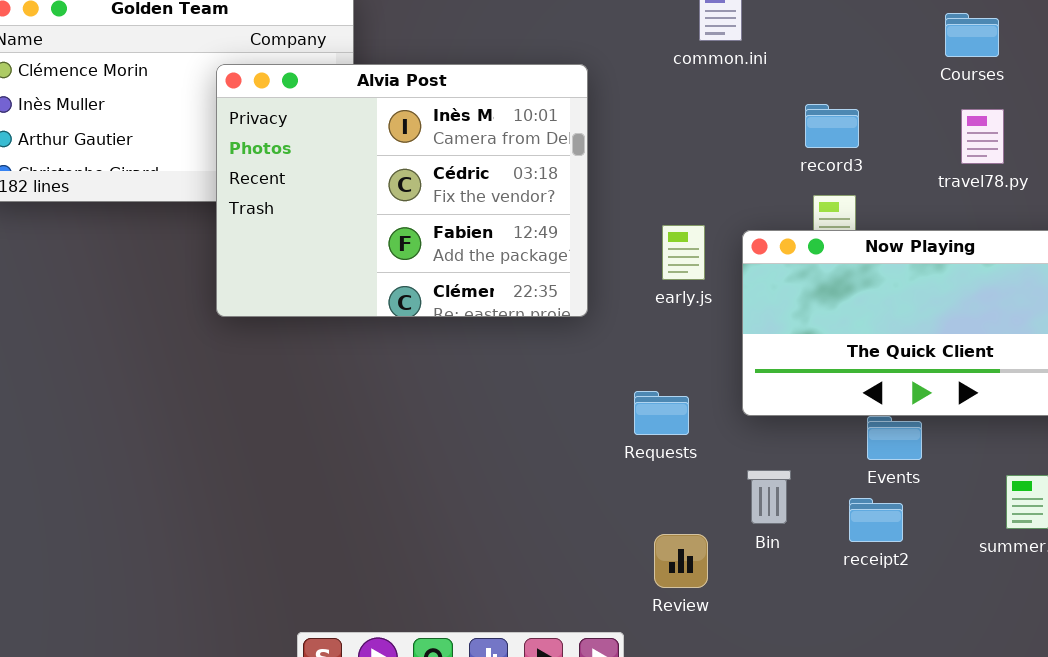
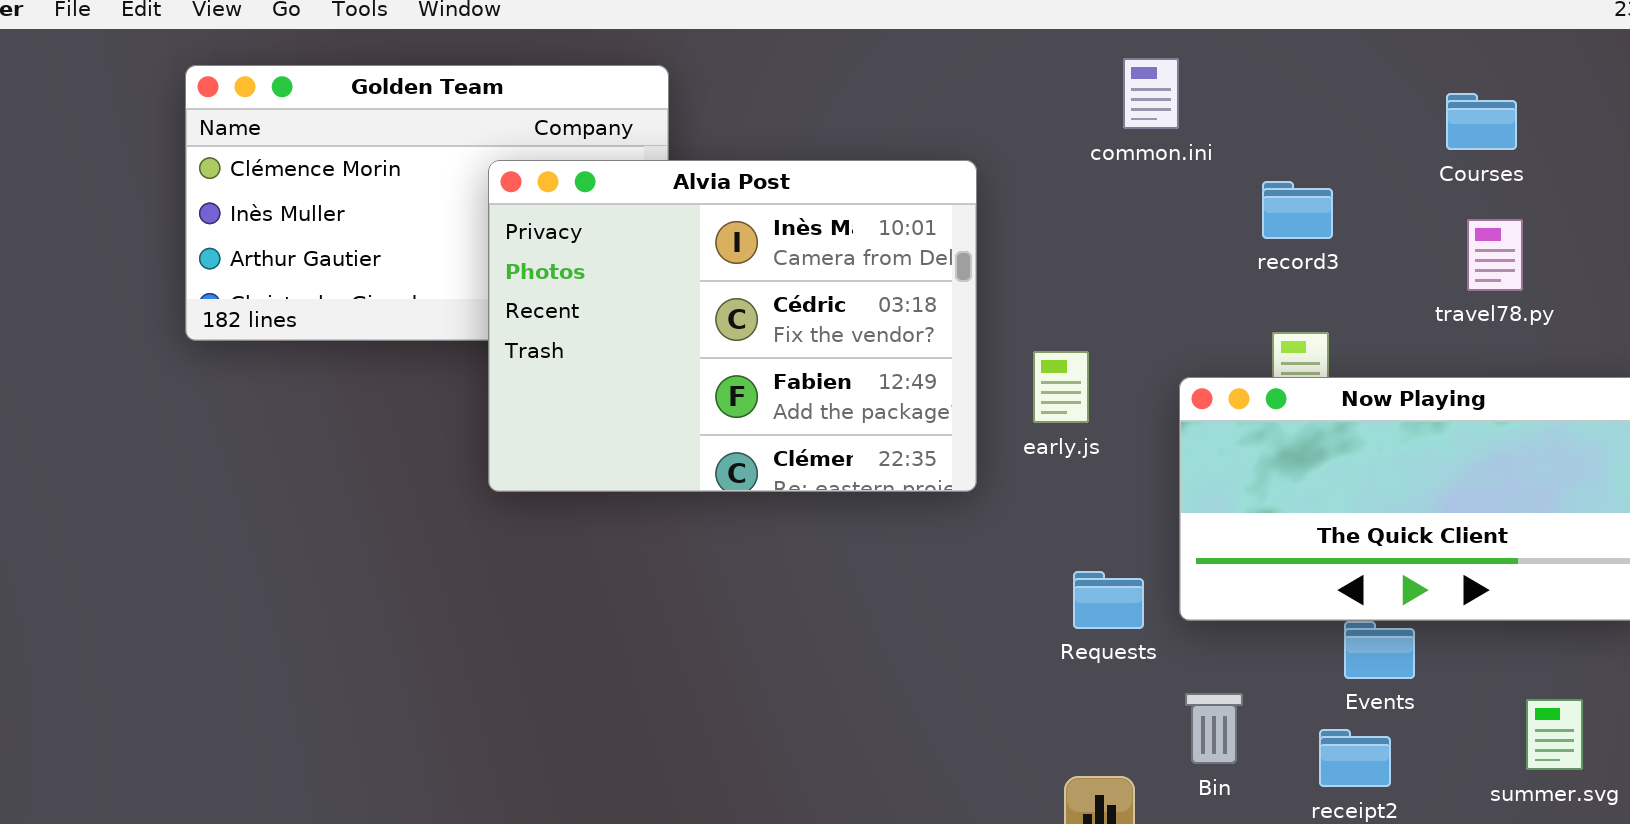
record3: [805,104,859,148] -> [1262,181,1333,239], moved
early.js: [662,225,705,280] -> [1033,351,1089,423], moved
Requests: [634,391,689,435] -> [1073,571,1144,629], moved

